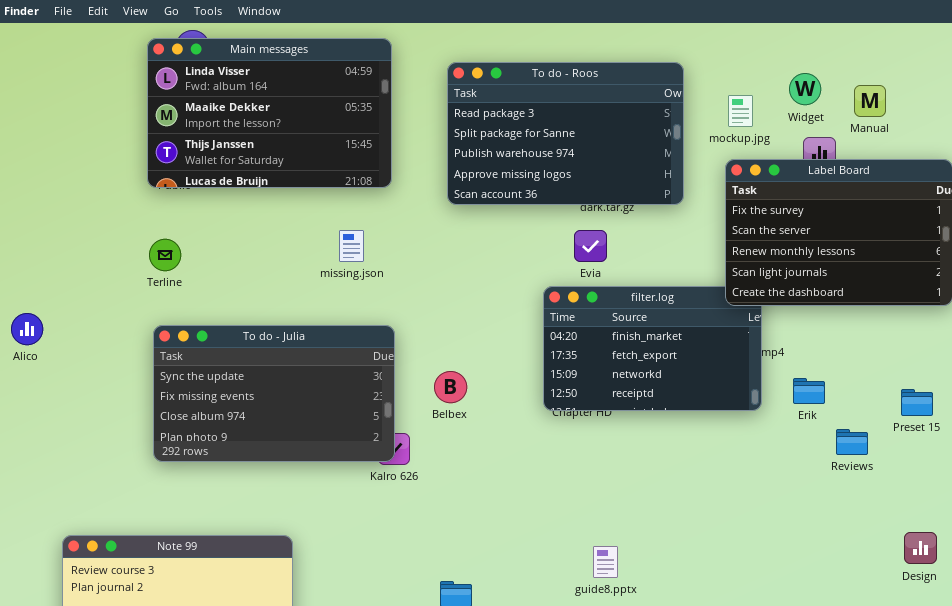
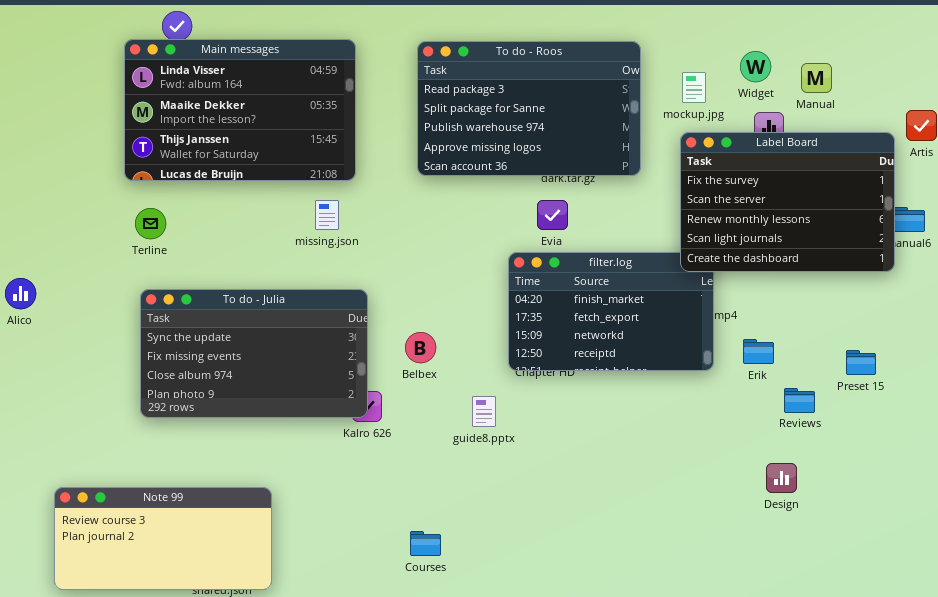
Main messages: [147,38,392,188] -> [124,39,356,181], moved
Design: [904,532,937,564] -> [766,463,797,493], moved
guide8.pptx: [593,546,618,578] -> [472,396,496,427], moved

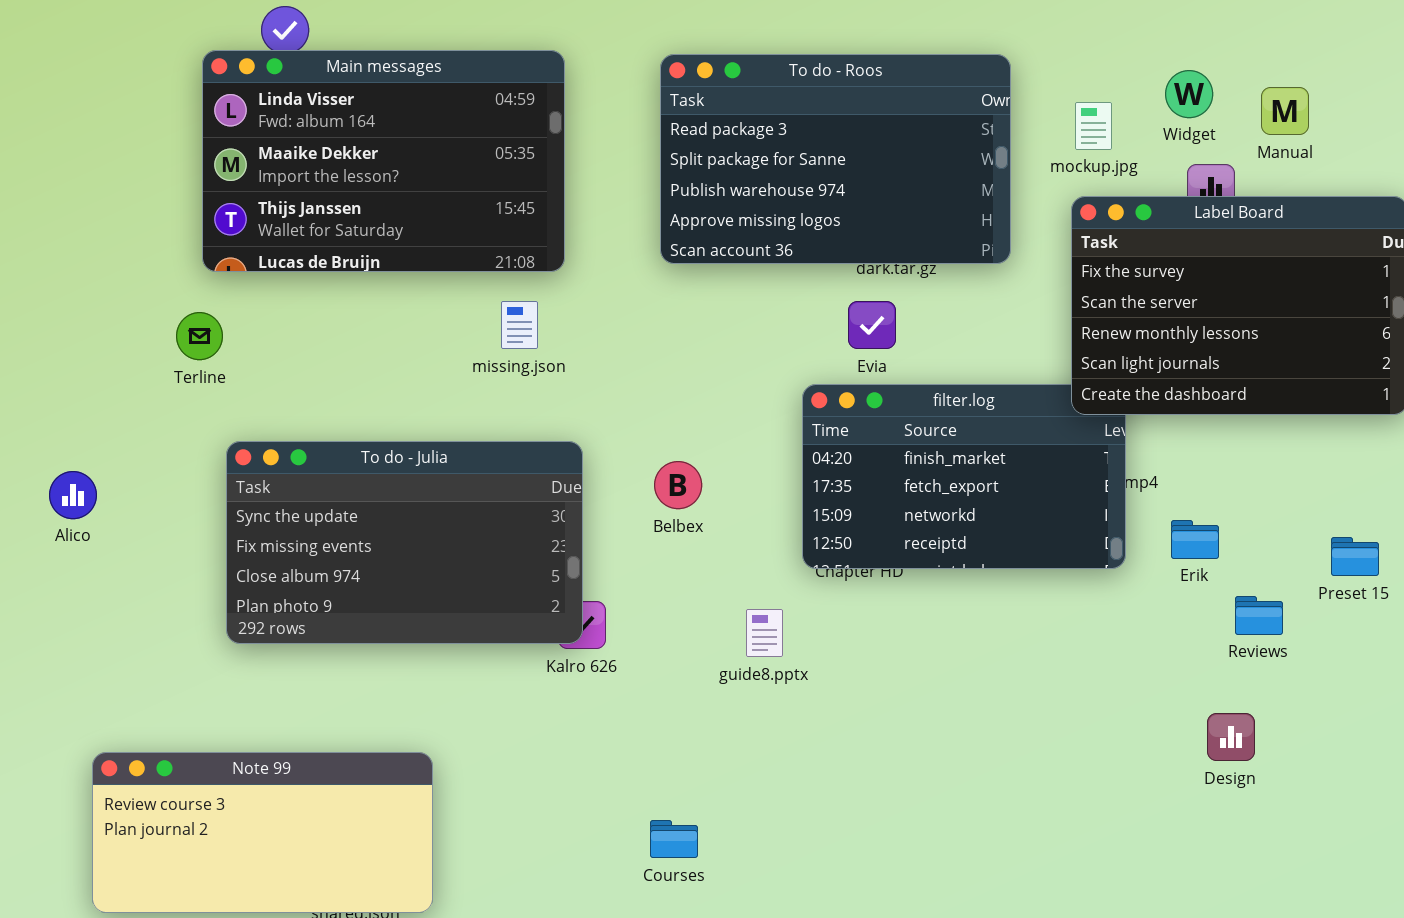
Terline: [135,208,166,239] -> [176,312,223,360], moved
Alico: [5,278,36,309] -> [49,471,97,519], moved
Belbex: [405,332,436,363] -> [654,461,702,509], moved

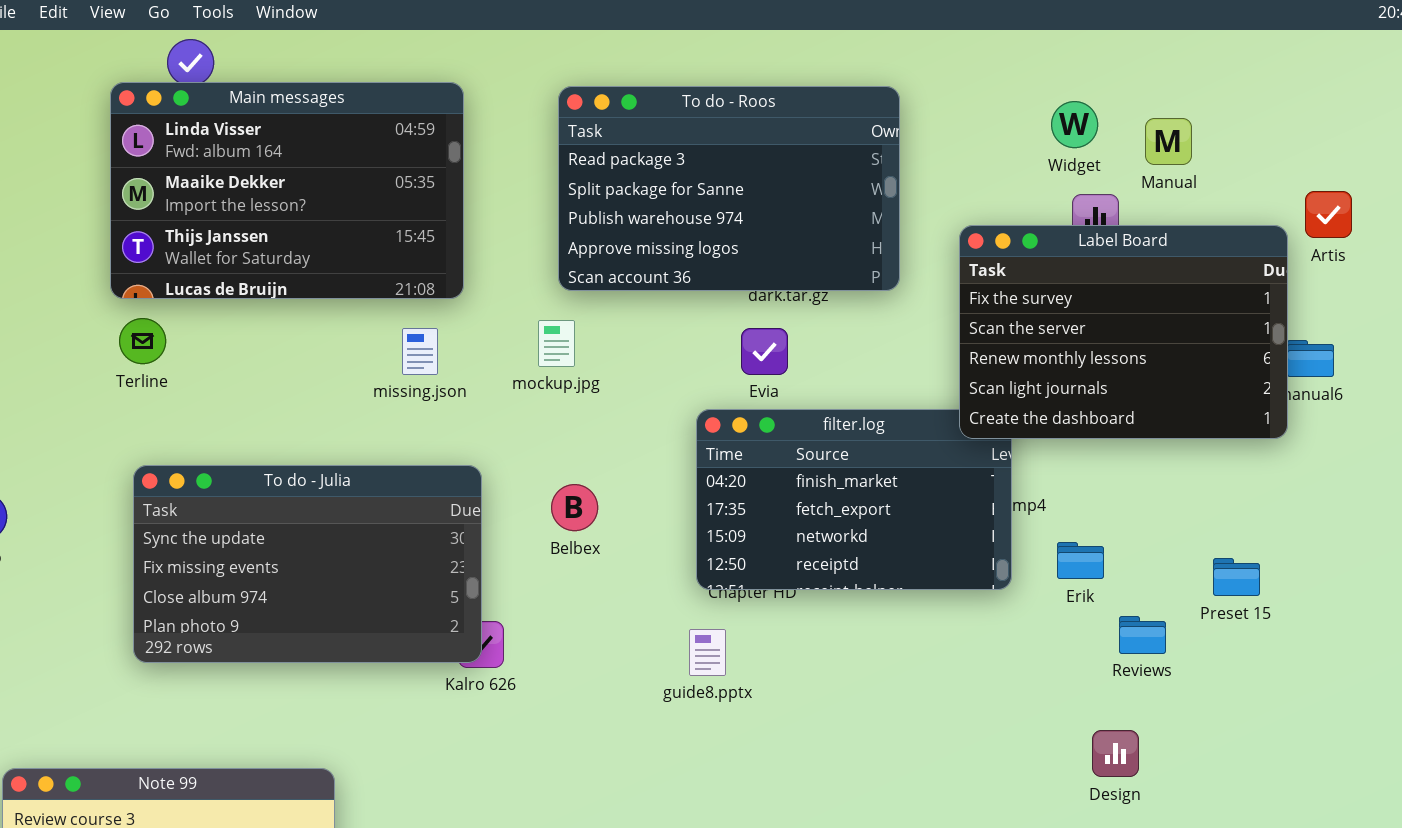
mockup.jpg: [1075,102,1112,150] -> [538,320,575,367], moved
Terline: [176,312,223,360] -> [119,318,166,364], moved
guide8.pptx: [746,609,783,657] -> [689,629,726,676], moved

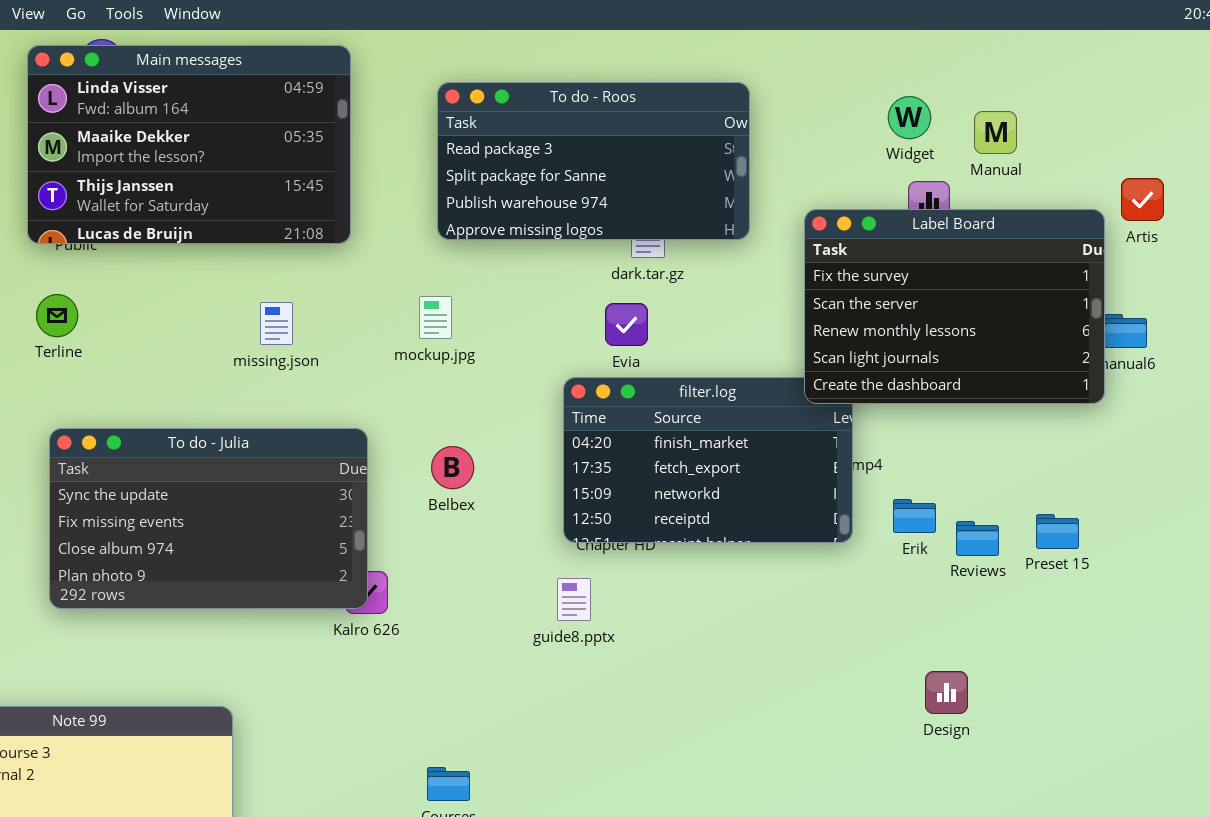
Main messages: [110,82,464,299] -> [27,45,351,244], moved
To do - Roos: [558,86,900,291] -> [437,82,750,240], resized
missing.json: [402,328,438,375] -> [260,302,293,345], moved
Reviews: [1119,616,1166,654] -> [956,521,999,556], moved

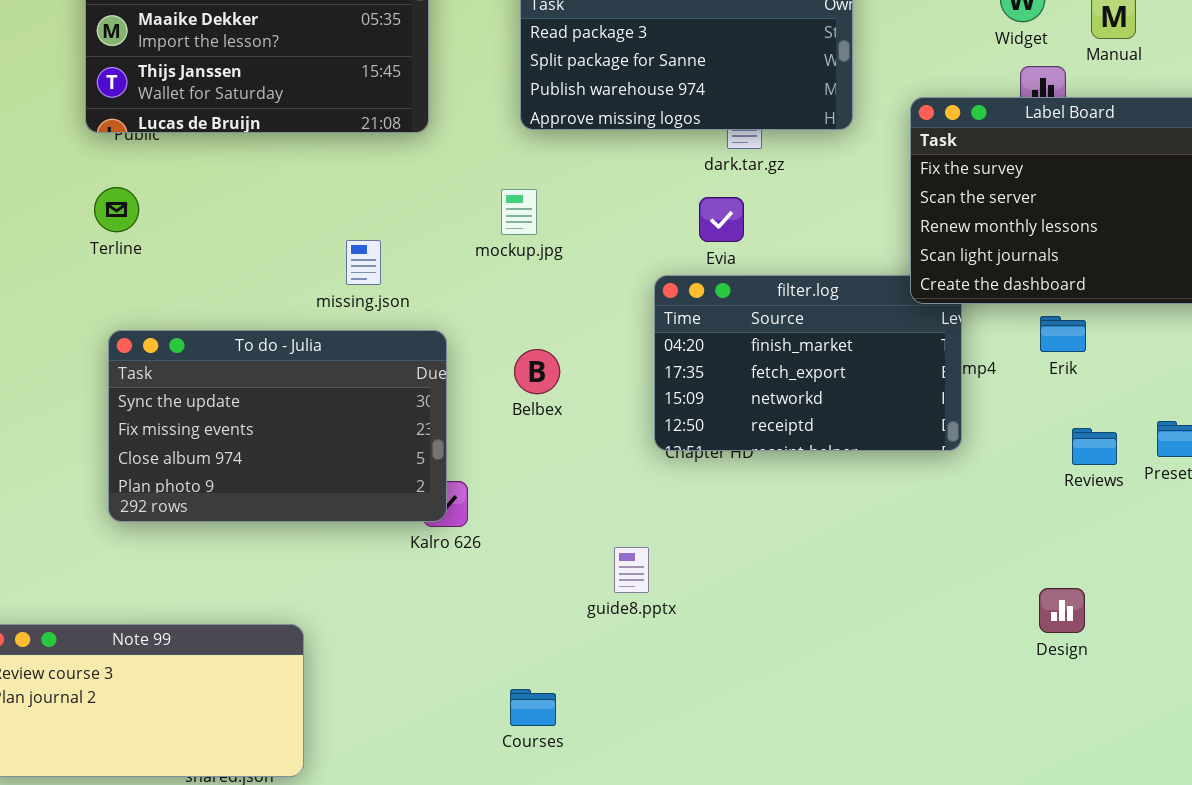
missing.json: [260,302,293,345] -> [346,240,381,285], moved
Erik: [893,499,936,533] -> [1040,316,1086,352], moved
guide8.pptx: [557,578,591,621] -> [614,547,649,593], moved

